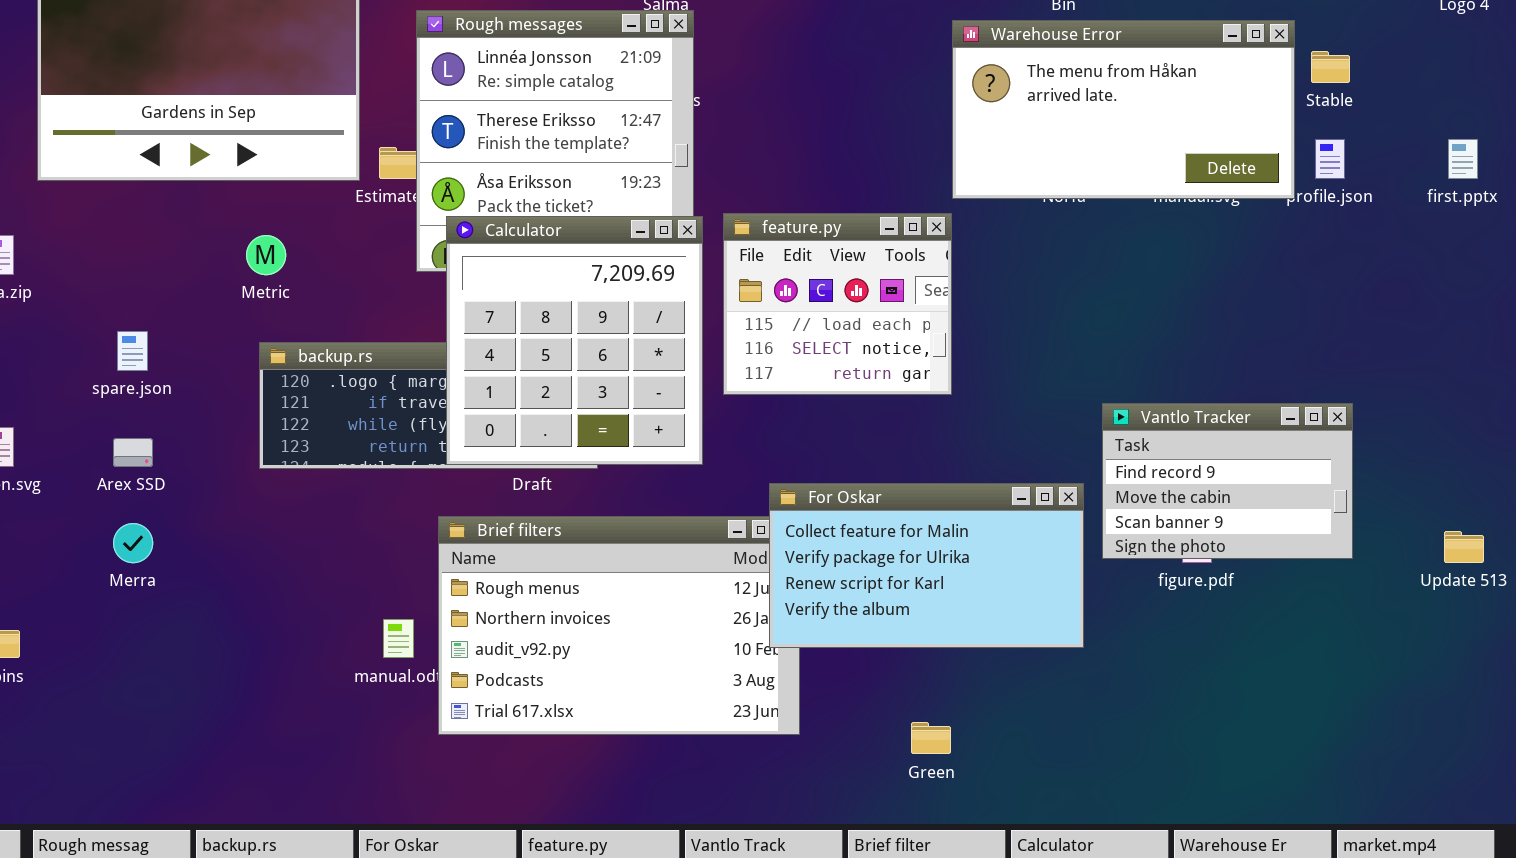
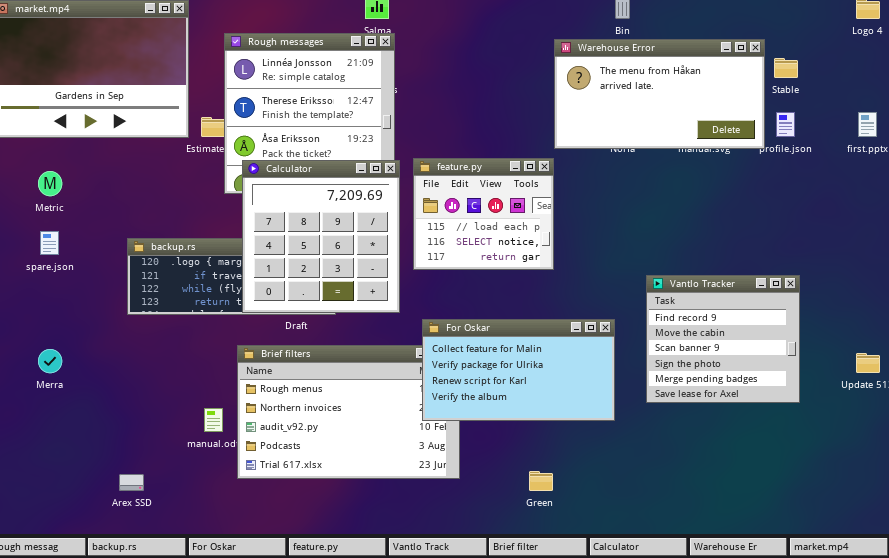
Metric: [246,235,286,275] -> [38,171,62,196], moved
Vantlo Tracker: [1102,403,1353,559] -> [646,275,800,403], resized
Arex SSD: [113,438,153,467] -> [119,474,144,491], moved
For Oskar: [769,483,1084,648] -> [422,319,615,421], moved

